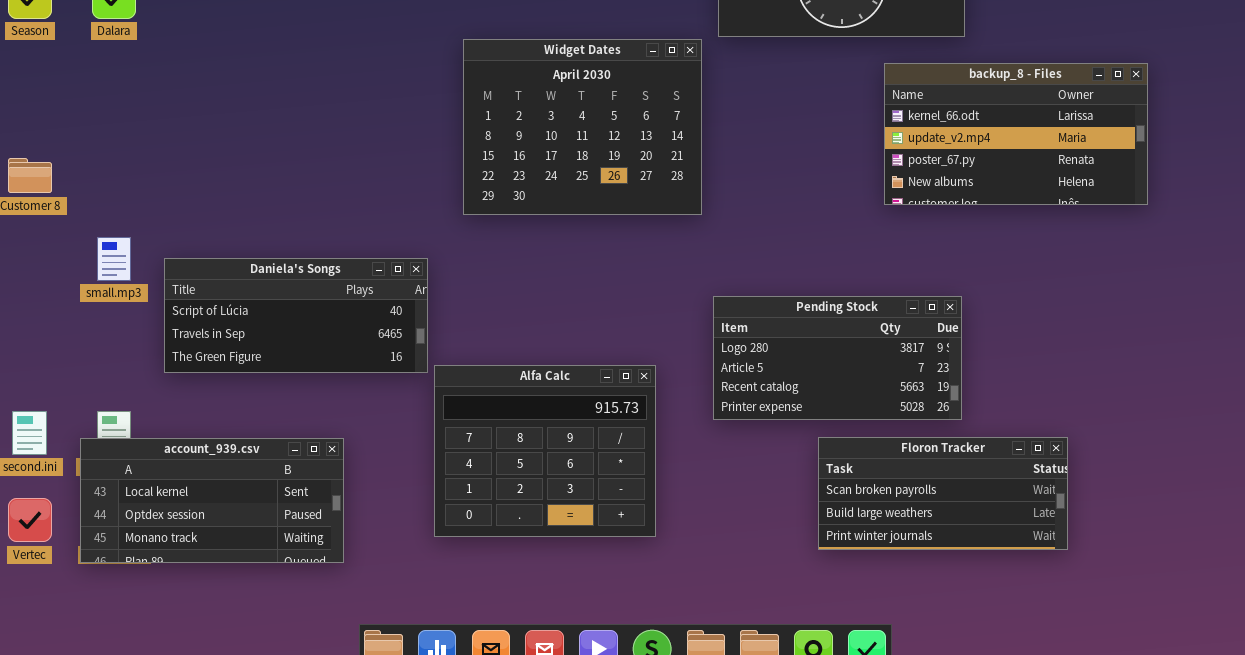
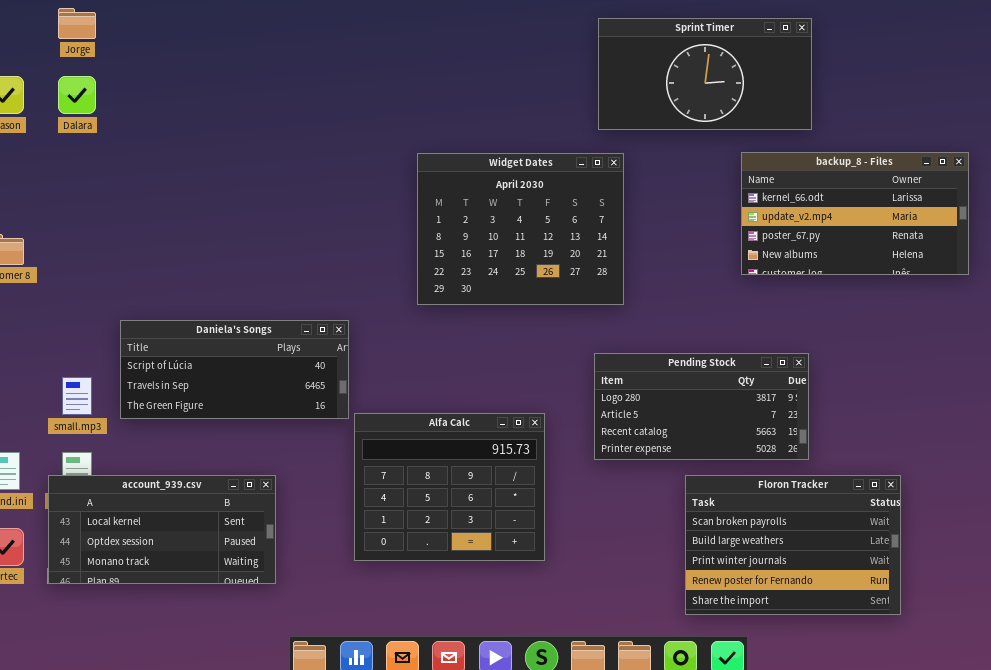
Widget Dates: [463,39,702,215] -> [417,153,624,305], moved
small.mp3: [97,237,131,281] -> [62,377,92,415], moved
Floron Tracker: [818,437,1068,550] -> [685,475,901,615], resized

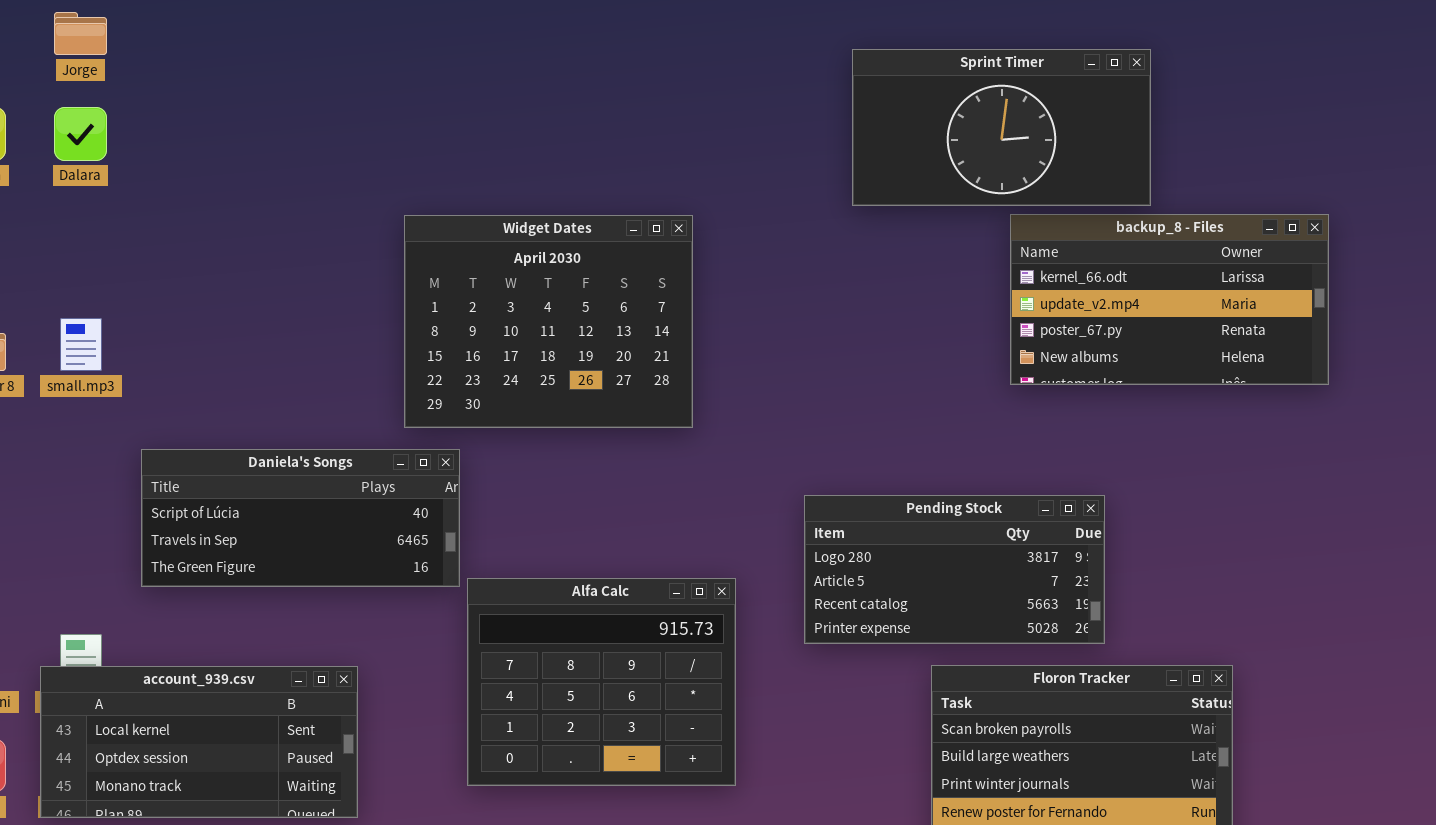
Sprint Timer: [598,18,812,130] -> [852,49,1151,206], moved
Widget Dates: [417,153,624,305] -> [404,215,693,428], moved
small.mp3: [62,377,92,415] -> [60,318,102,371], moved

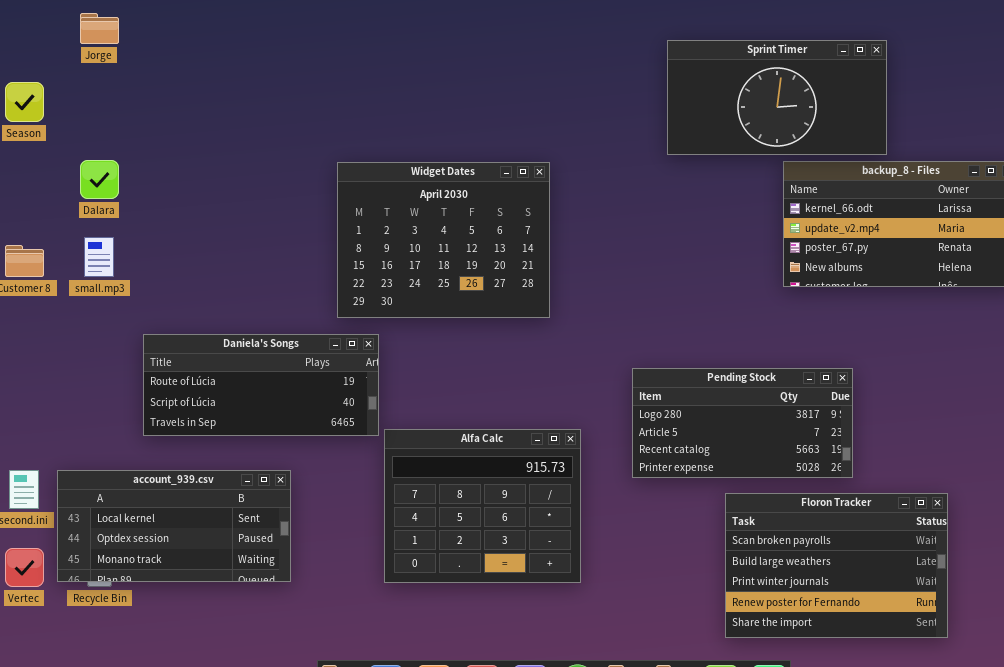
Dalara: [54,107,107,161] -> [80,160,119,199], moved
Daniela's Songs: [141,449,460,587] -> [143,334,379,436], scrolled up 1 row
account_939.csv: [40,666,358,818] -> [57,470,291,582], moved

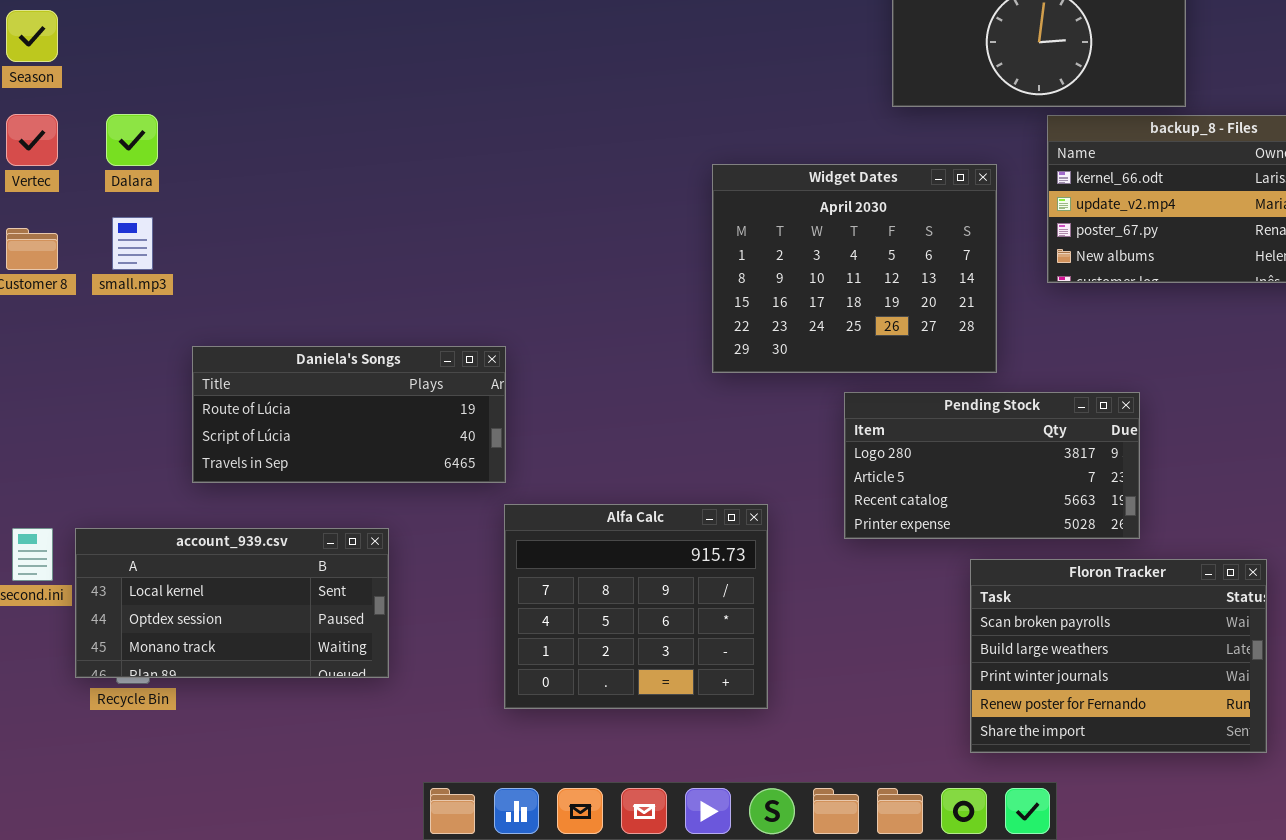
Widget Dates: [337,162,550,318] -> [712,164,997,373], moved
Alfa Calc: [384,429,581,583] -> [504,504,768,709], moved
Vertec: [5,548,44,587] -> [6,114,58,166], moved

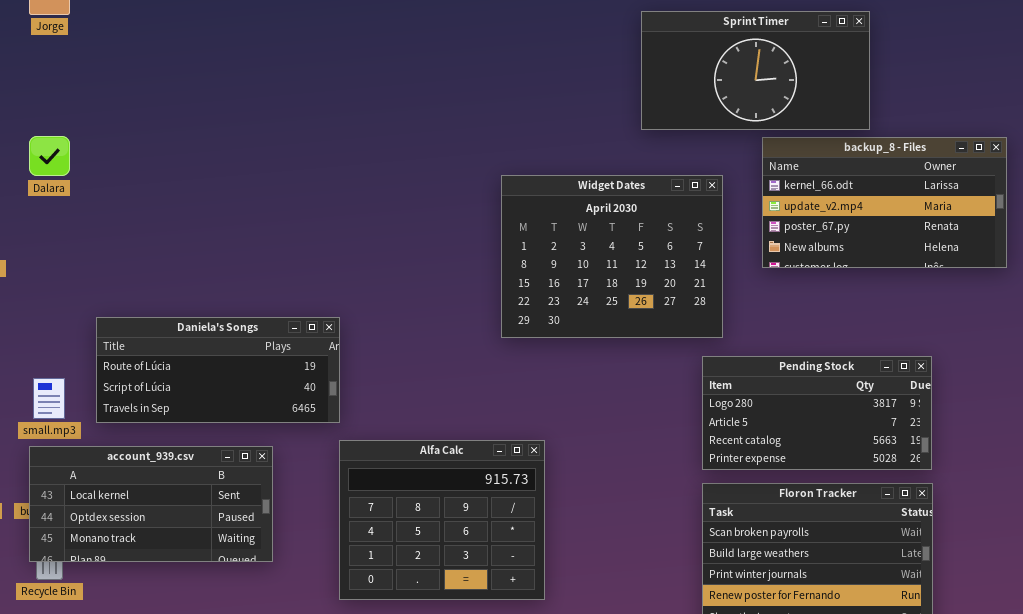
small.mp3: [112,217,153,270] -> [33,378,65,419], moved
Pending Stock: [844,392,1140,539] -> [702,356,932,470], moved
account_939.csv: [75,528,389,678] -> [29,446,273,562], moved

